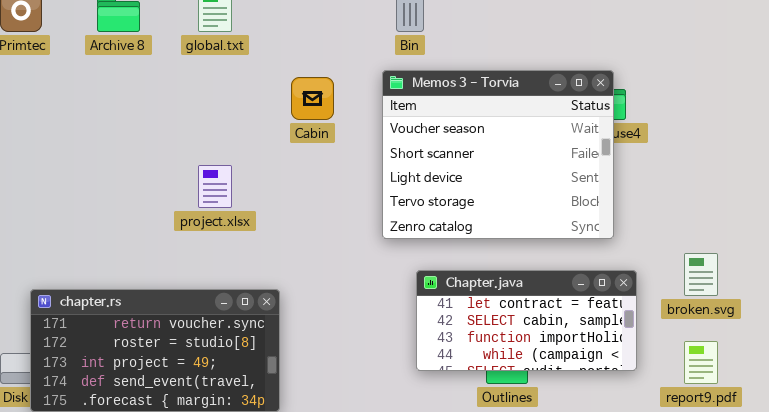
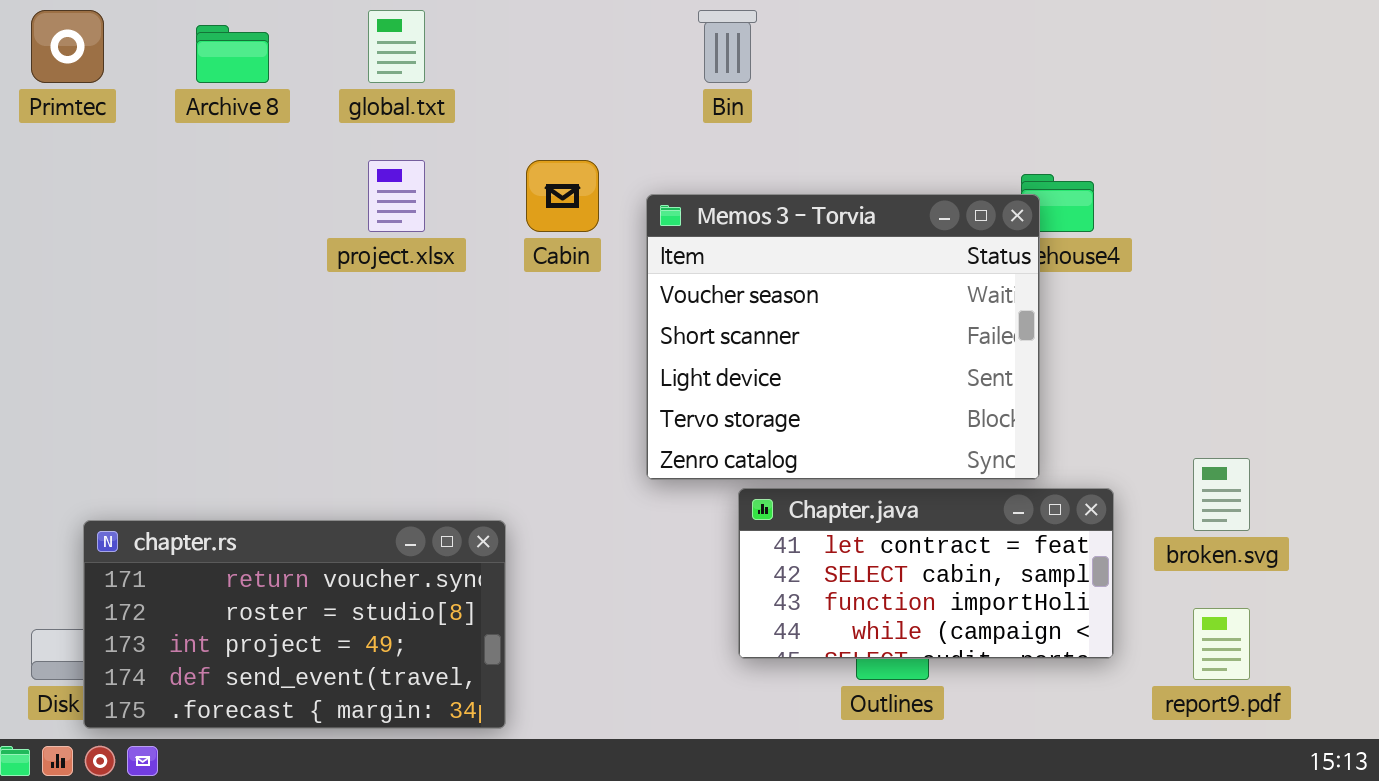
Memos 3 - Torvia: [382,70,614,239] -> [646,194,1040,480], moved
project.xlsx: [198,165,232,208] -> [368,160,425,232], moved

